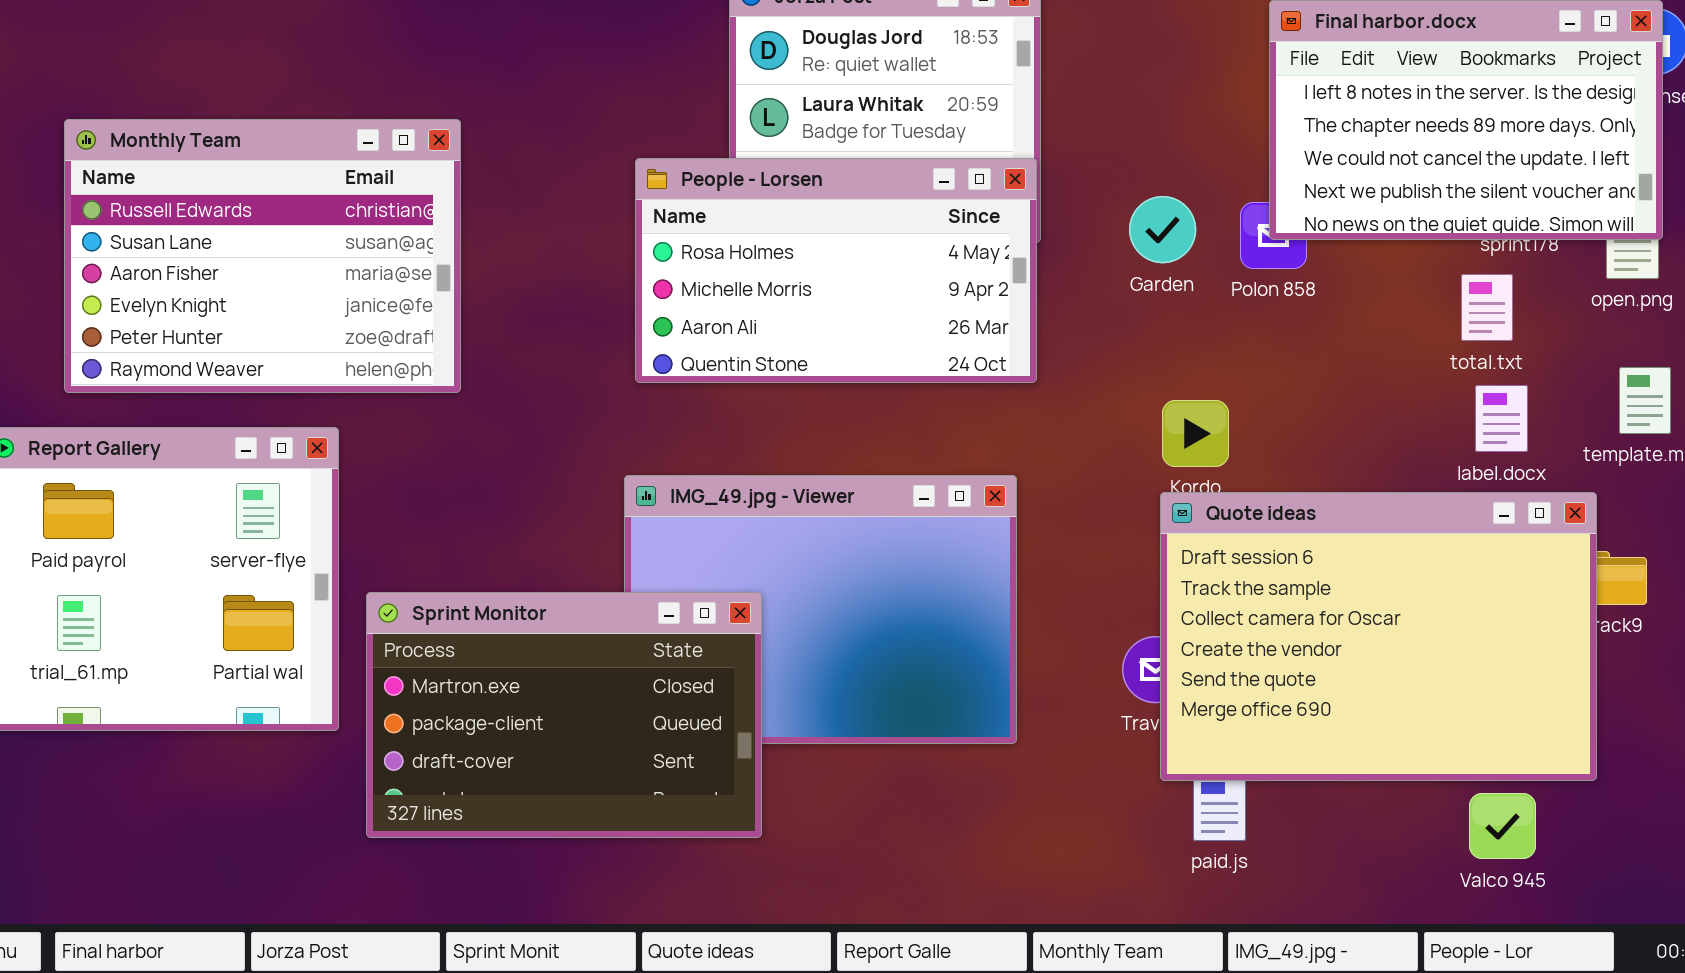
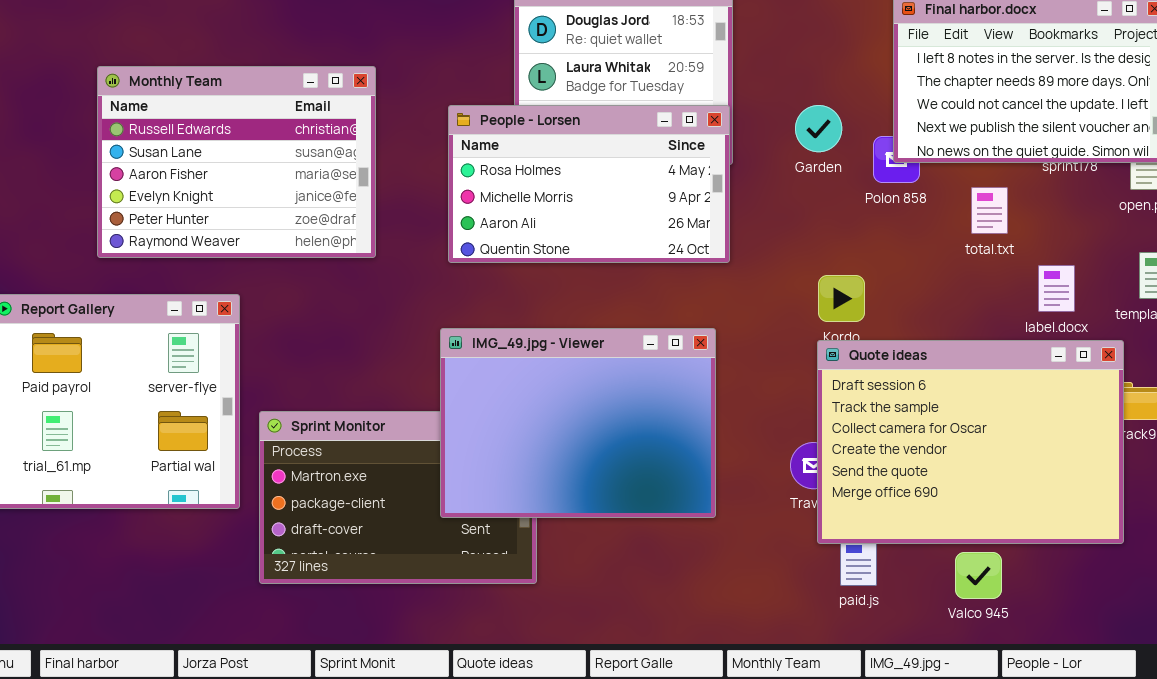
Monthly Team: [64,119,461,393] -> [97,66,376,258], moved
Garden: [1129,196,1196,263] -> [795,105,842,152], moved
total.txt: [1461,274,1513,341] -> [971,187,1008,234], moved
IMG_49.jpg - Viewer: [624,475,1017,744] -> [440,328,716,518], raised
Valco 945: [1469,793,1536,859] -> [955,552,1002,599], moved

